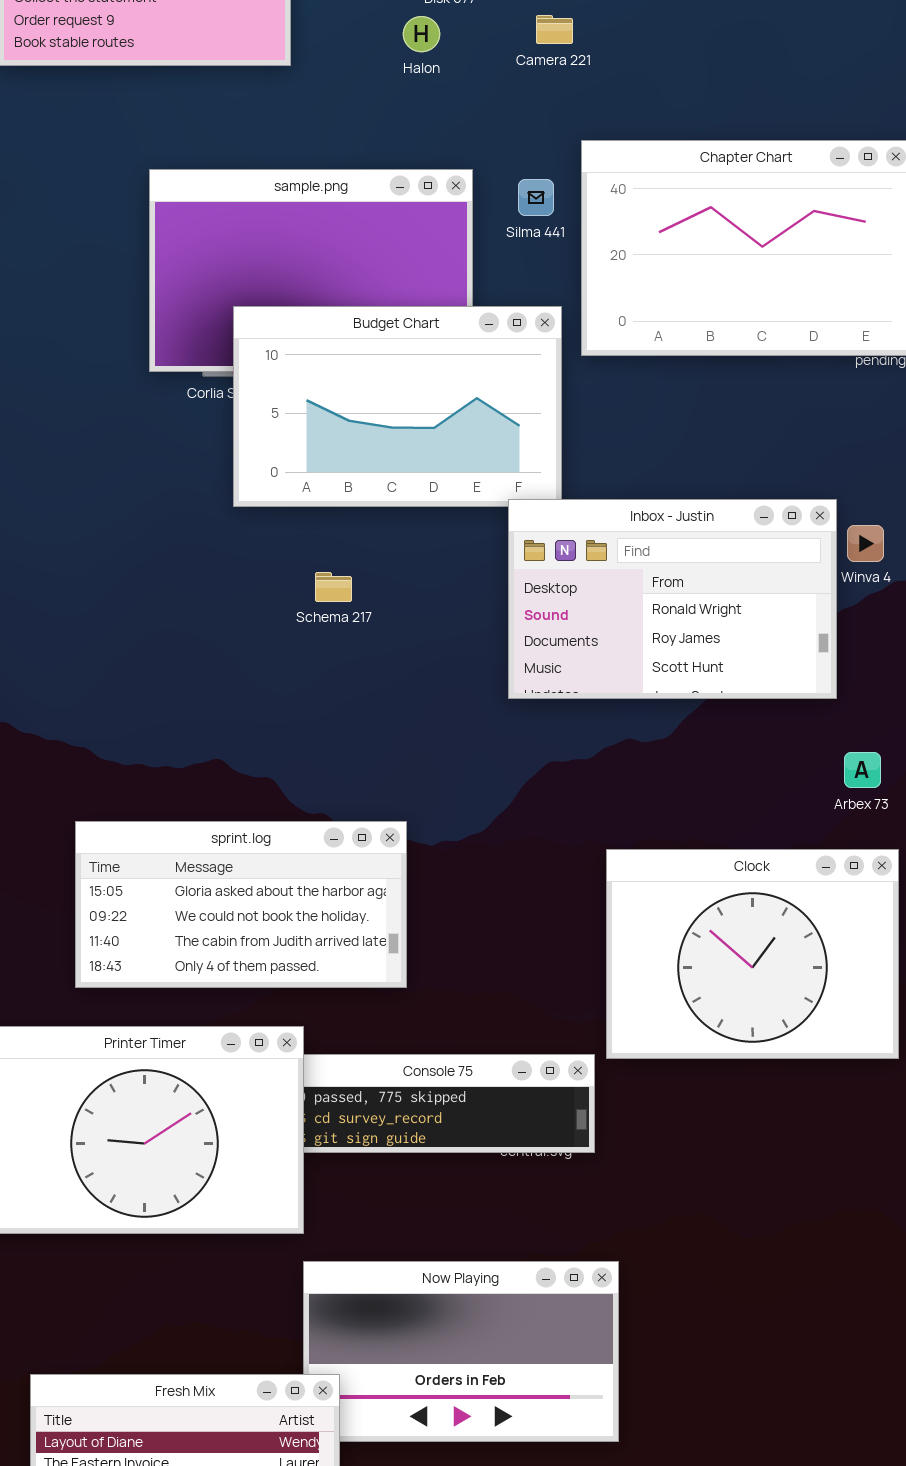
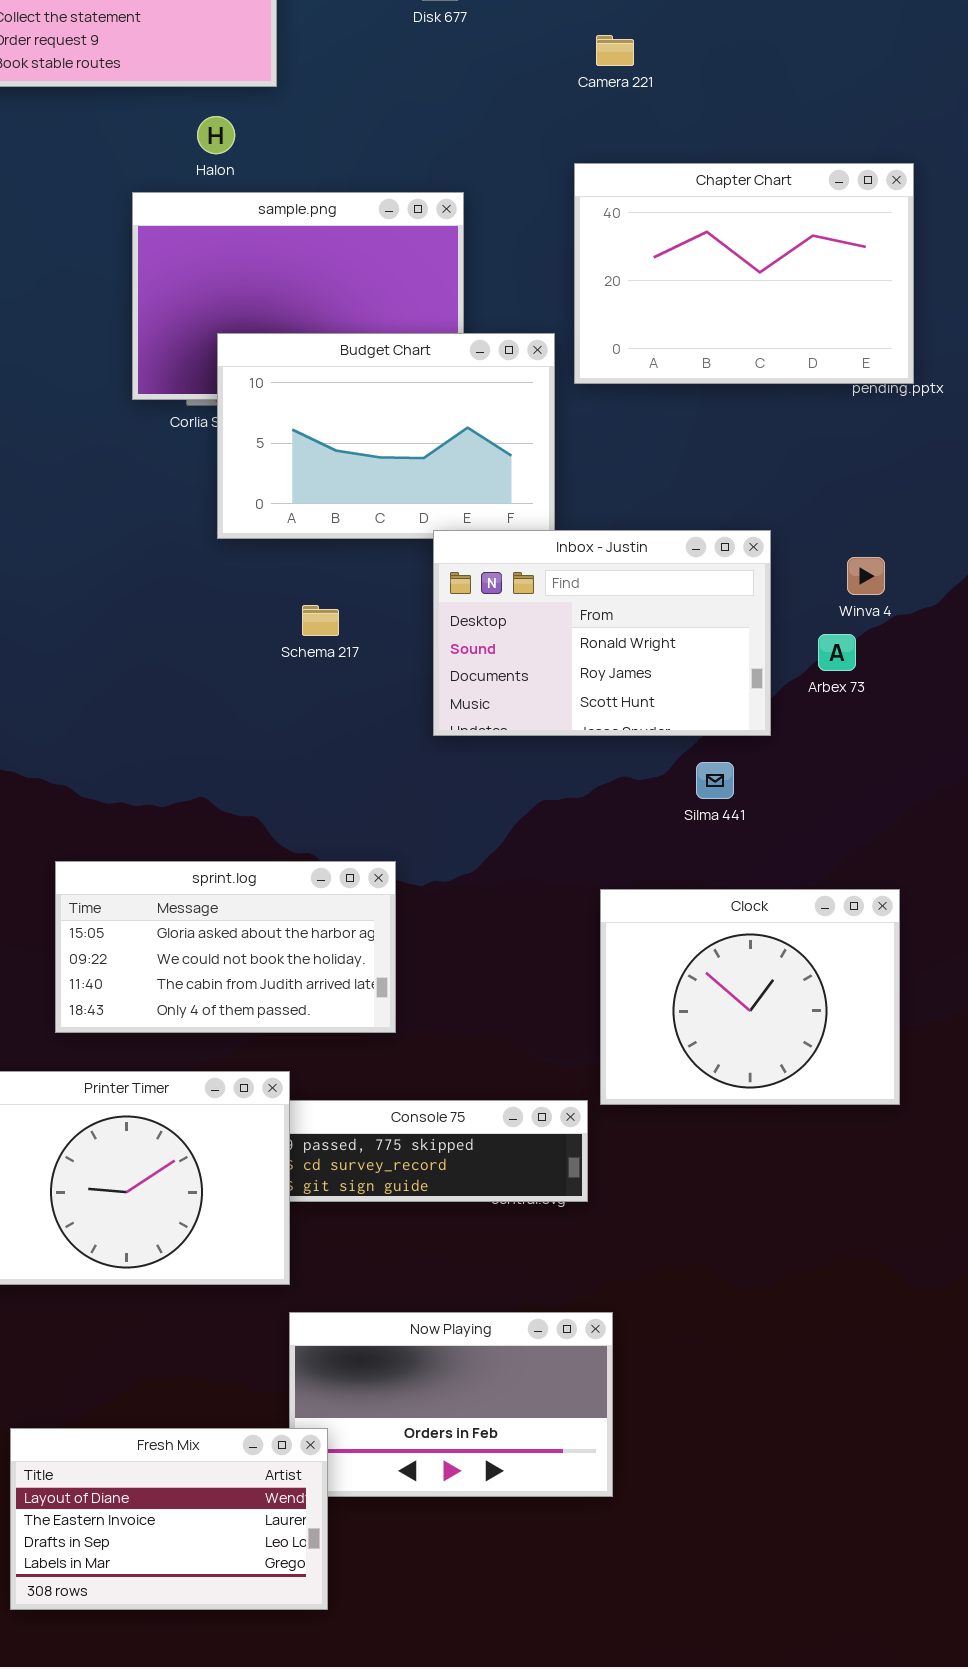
Camera 221: [536,15,573,44] -> [596,35,634,66], moved
Halon: [403,16,440,52] -> [197,116,235,154], moved
Silma 441: [518,179,554,216] -> [696,762,734,799], moved
Inbox - Justin: [508,499,837,699] -> [433,530,771,736], moved
Arbex 73: [844,752,881,788] -> [818,634,856,671], moved

